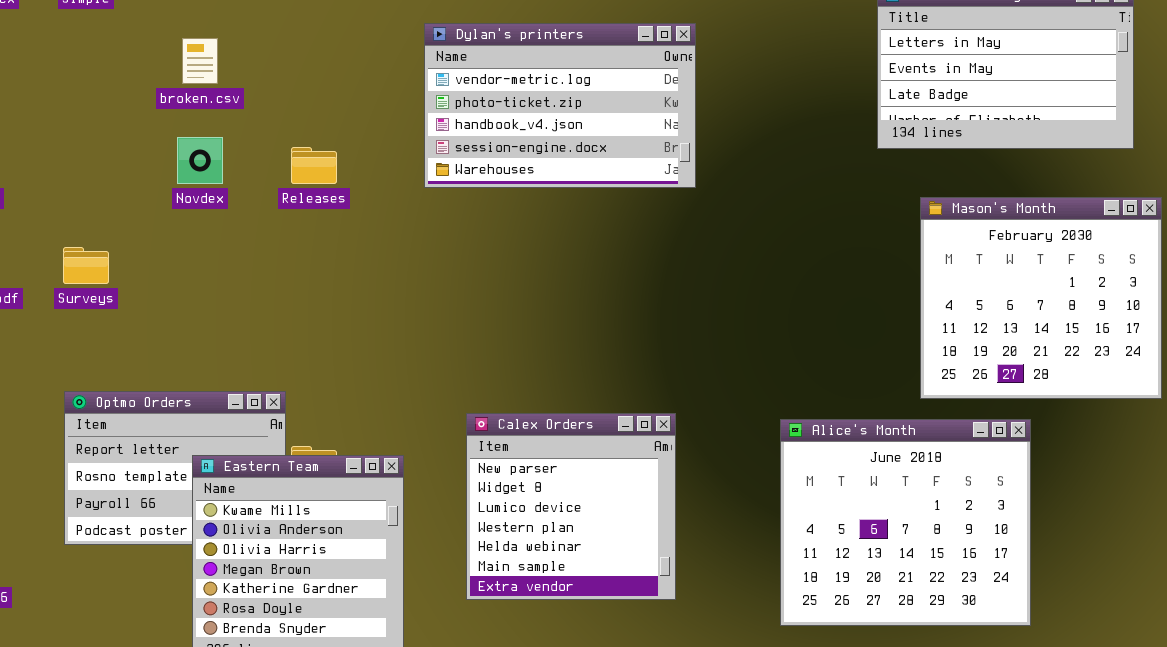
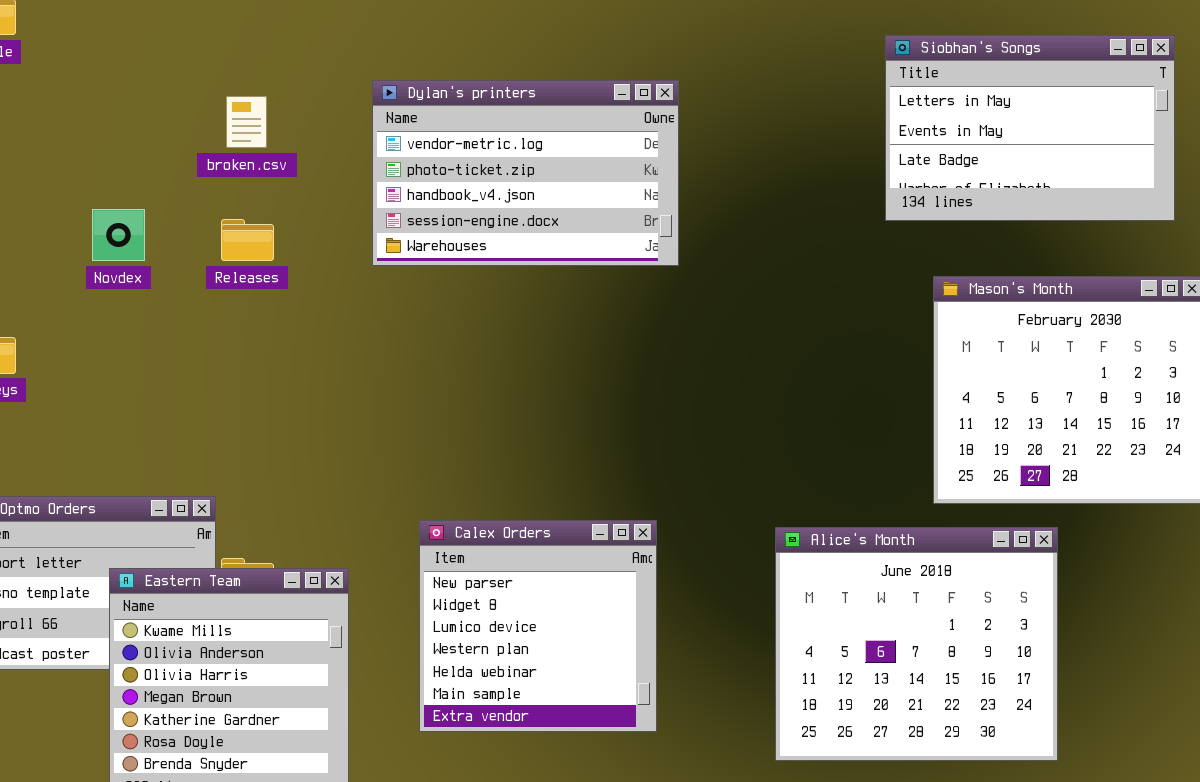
broken.csv: [182,38,218,84] -> [226,96,267,148], moved

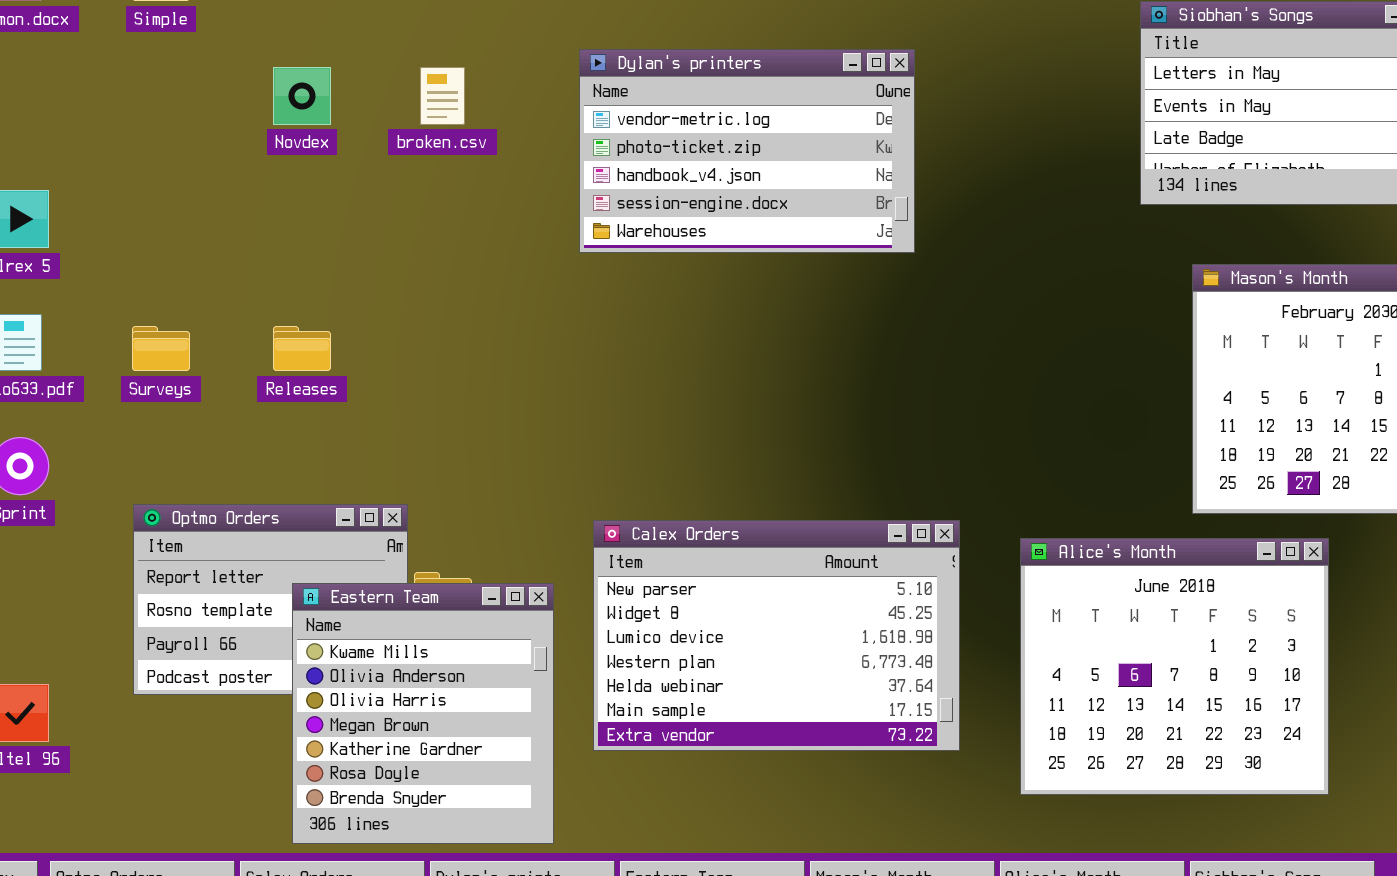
Novdex: [92,209,145,261] -> [273,67,331,125], moved
Releases: [221,219,274,261] -> [273,326,331,371], moved
Calex Orders: [419,520,657,732] -> [593,520,960,751], moved, resized

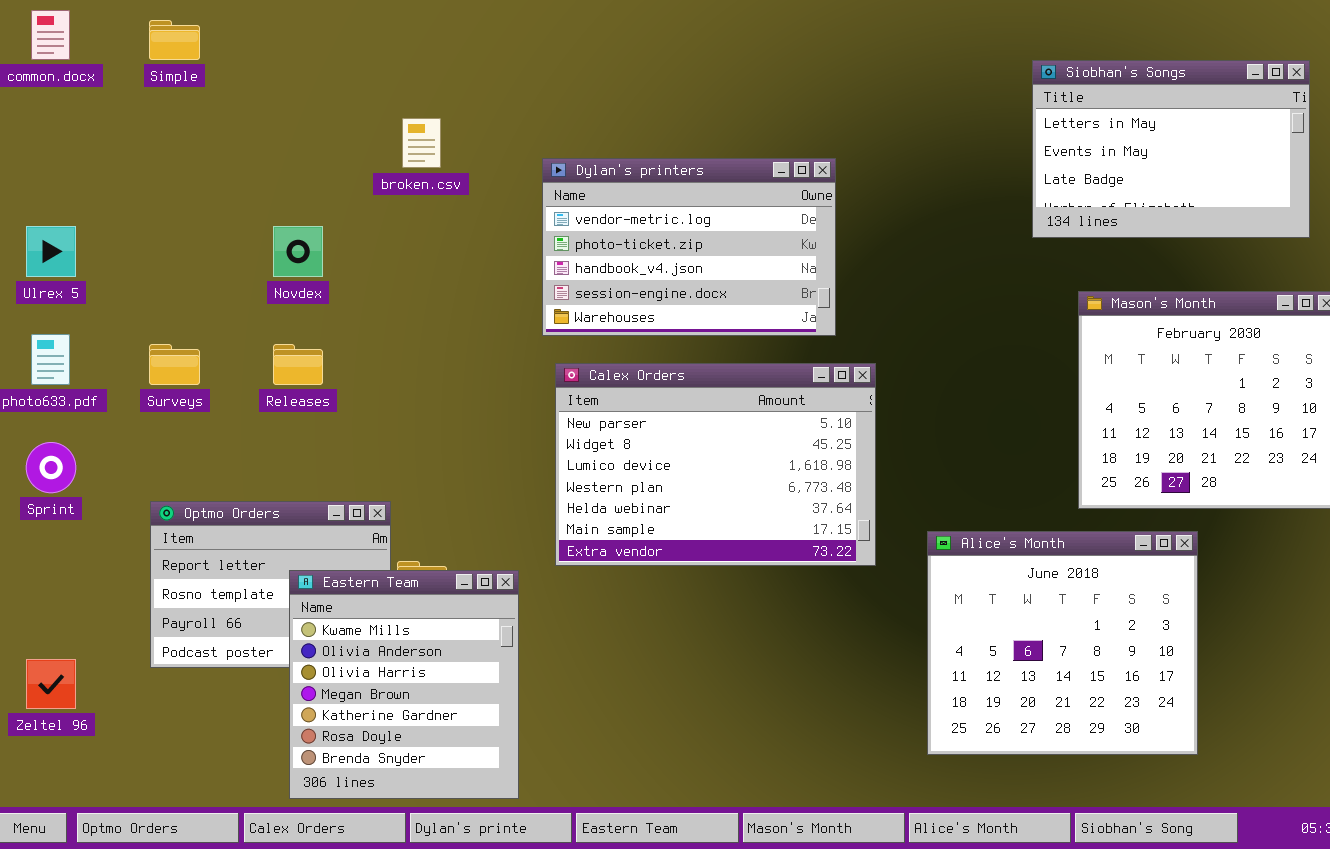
Dylan's printers: [579,49,915,253] -> [542,158,836,336], moved
Novdex: [273,67,331,125] -> [273,226,323,277], moved
Calex Orders: [593,520,960,751] -> [555,363,876,566], moved

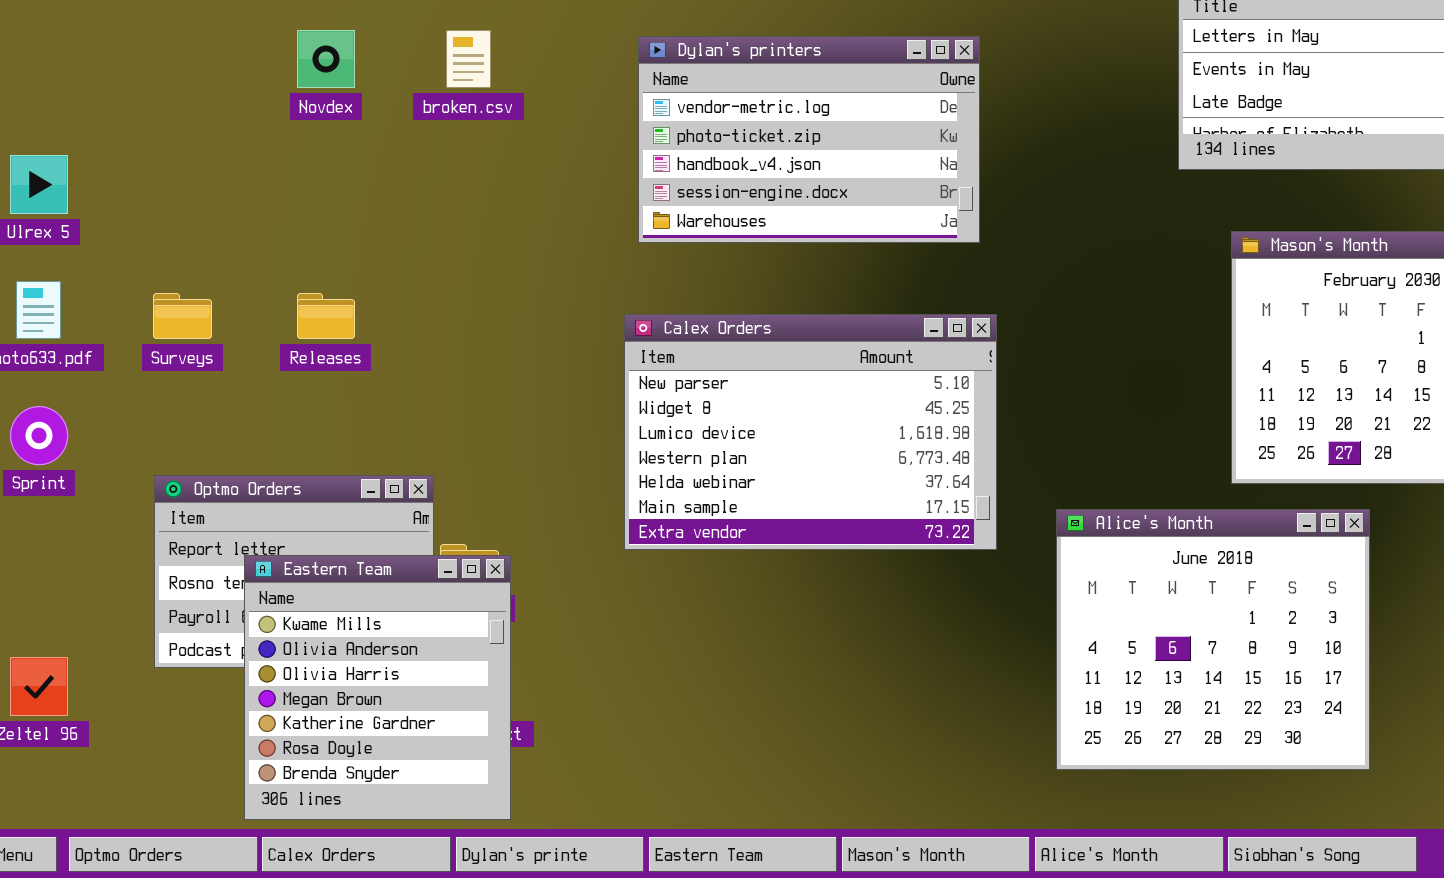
Dylan's printers: [542,158,836,336] -> [638,36,980,243], moved
Novdex: [273,226,323,277] -> [297,30,355,88], moved
Eastern Team: [289,570,519,799] -> [244,555,511,820], moved

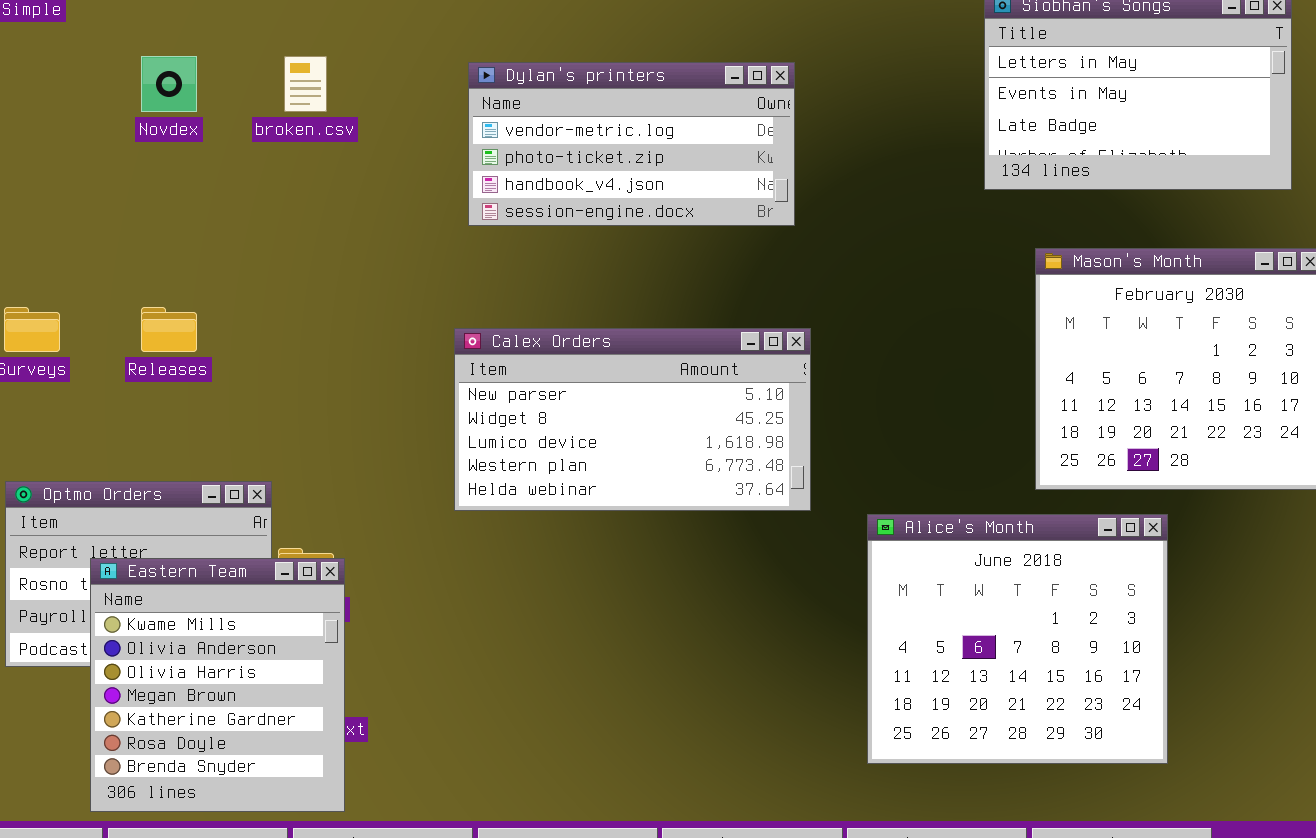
Dylan's printers: [638,36,980,243] -> [468,62,795,226], resized
Calex Orders: [624,314,997,550] -> [454,328,811,511], resized

